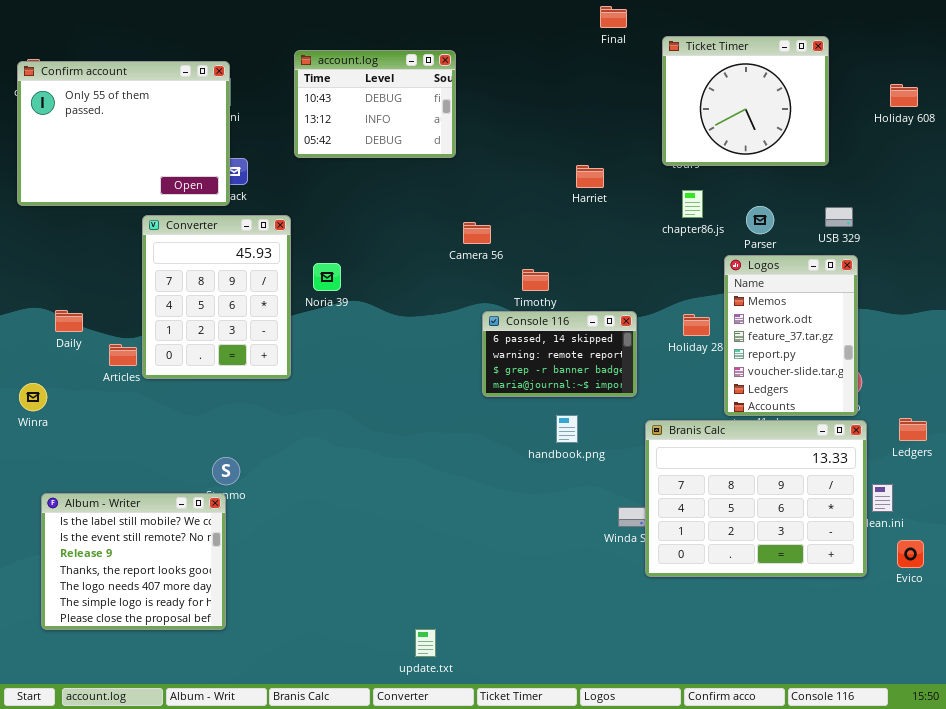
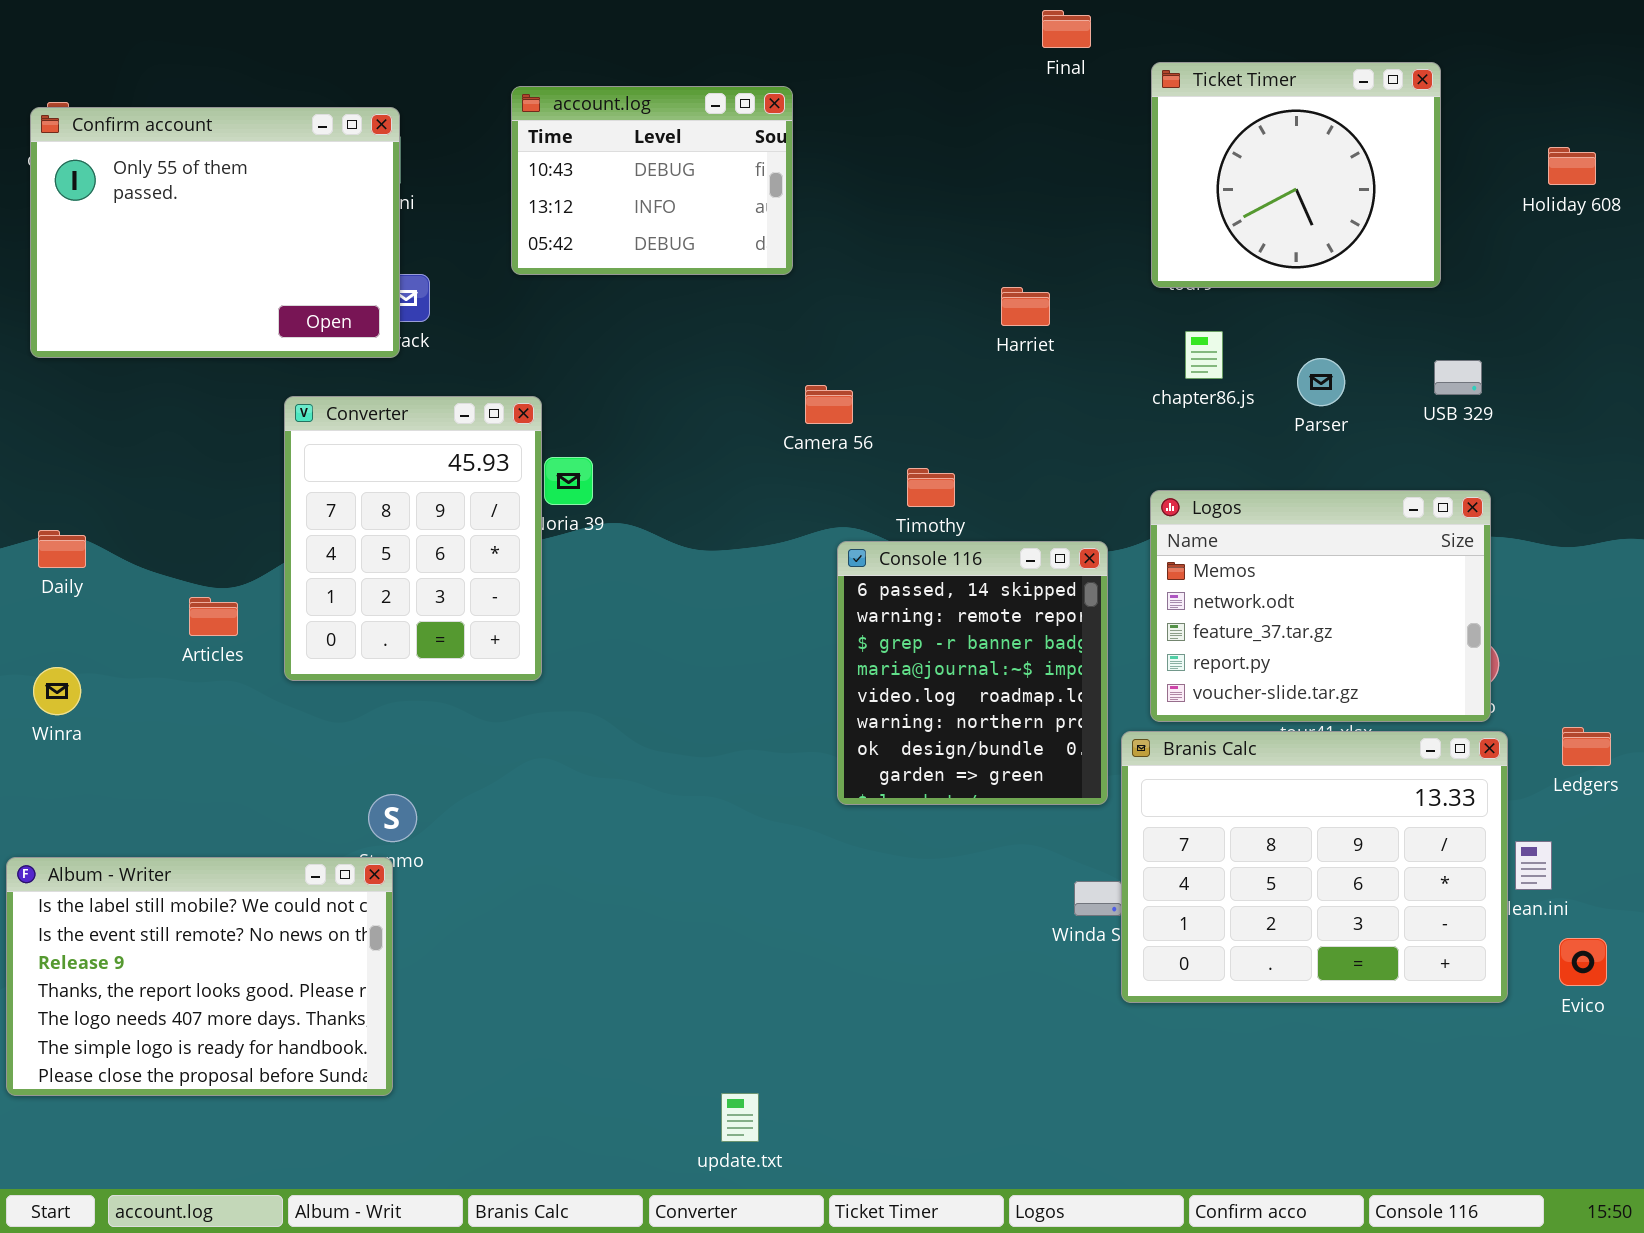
Converter: [142,215,291,379] -> [284,396,542,681], moved
Logos: [724,255,858,416] -> [1150,490,1491,722], resized
Daily: [55,310,83,332] -> [38,530,86,568], moved
Console 116: [482,311,637,397] -> [837,541,1108,805], resized
Album - Writer: [41,493,226,630] -> [6,857,393,1096], resized

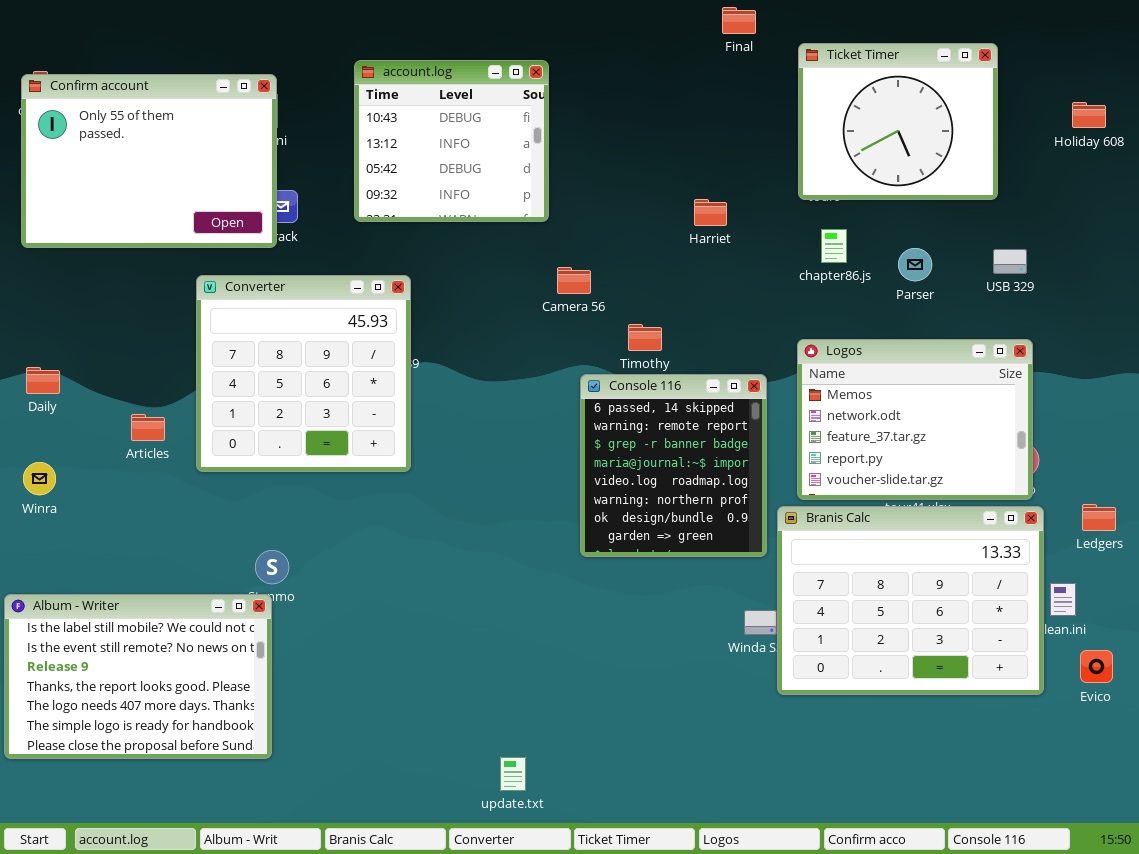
account.log: [511,86,793,275] -> [354,60,549,222], resized
Converter: [284,396,542,681] -> [196,275,411,472], resized

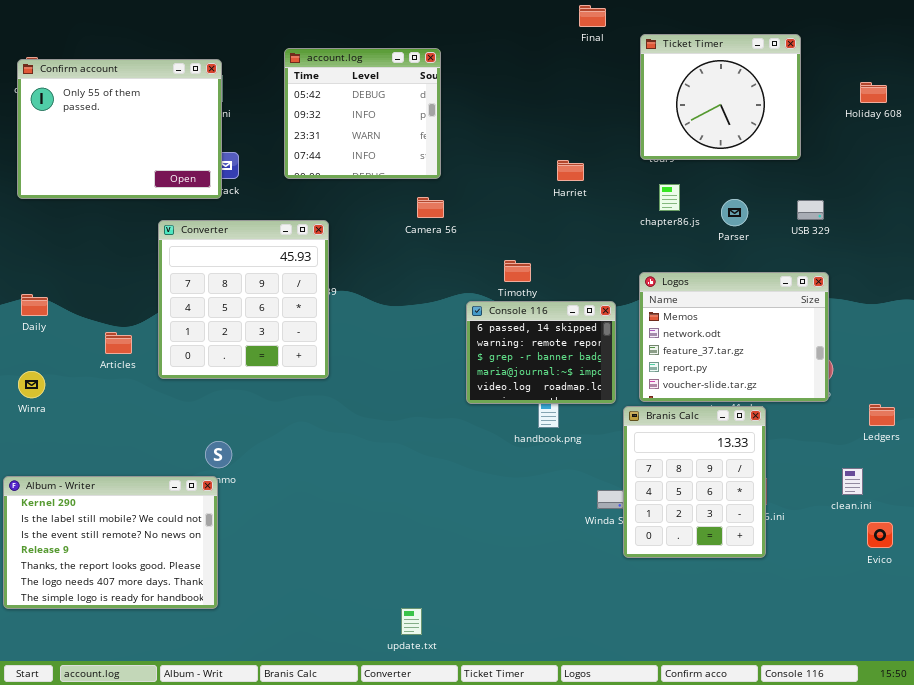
account.log: [354,60,549,222] -> [284,48,441,179], scrolled down 2 rows
Camera 56: [557,267,591,294] -> [417,197,444,218], moved
Console 116: [580,374,767,557] -> [466,301,616,404], resized
Branis Calc: [777,506,1044,695] -> [623,406,766,558], resized
Album - Writer: [4,594,272,759] -> [3,476,218,609], scrolled up 1 row

